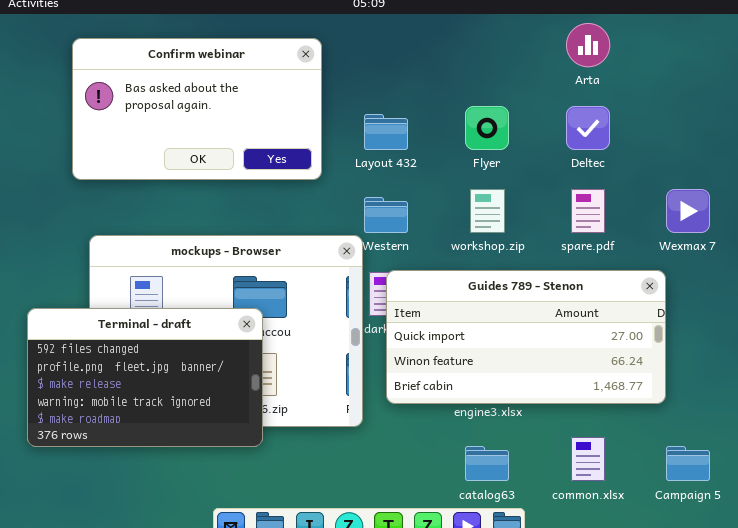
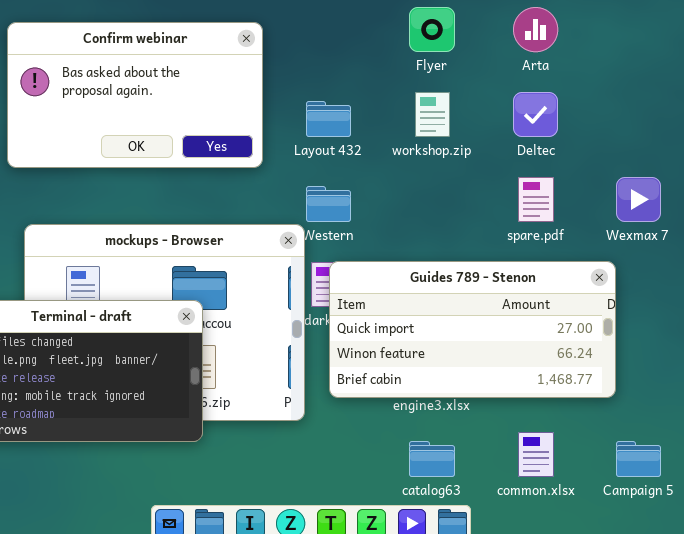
Flyer: [465,106,509,150] -> [409,7,455,52], moved
workshop.zip: [470,189,505,233] -> [415,92,450,137], moved

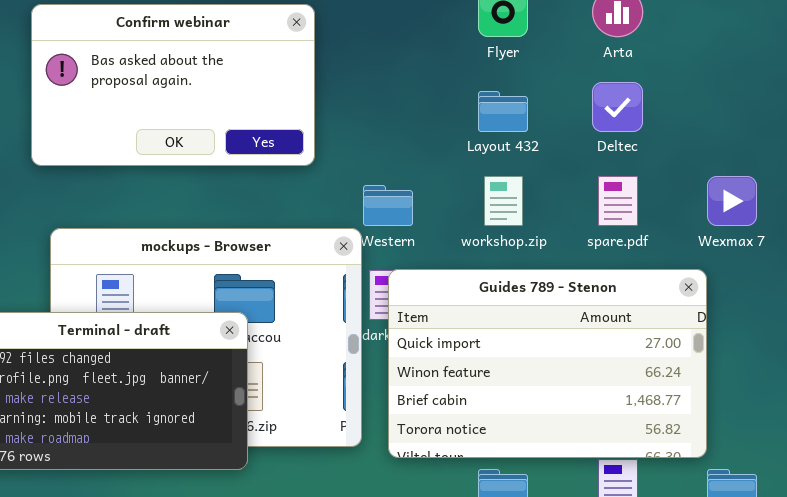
workshop.zip: [415,92,450,137] -> [484,176,523,226], moved
Layout 432: [306,101,351,137] -> [478,91,528,132], moved
Guides 789 - Stenon: [329,261,616,398] -> [388,269,707,458], resized

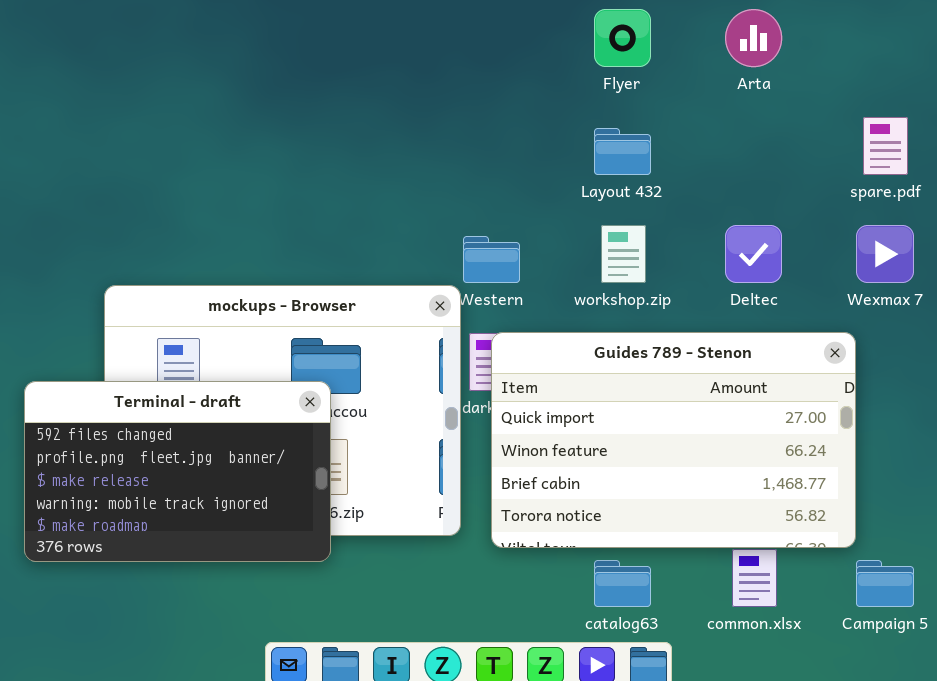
Confirm webinar: [31,4,315,166] -> none, closed
Deltec: [592,82,643,132] -> [725,225,782,283], moved
spare.pdf: [598,176,638,226] -> [863,117,908,175], moved

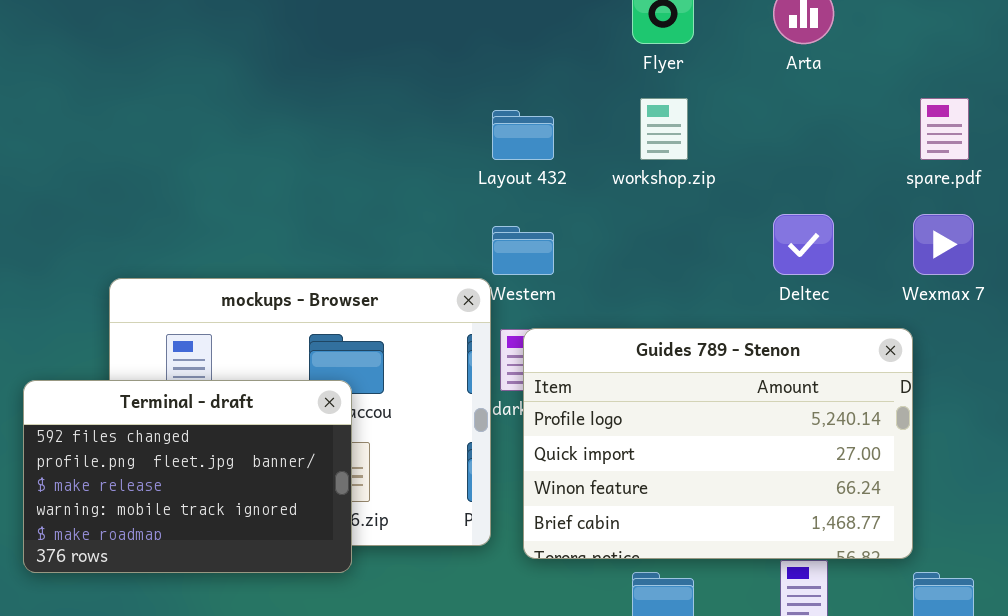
Layout 432: [594,128,651,175] -> [492,110,554,160], moved
workshop.zip: [601,225,646,283] -> [640,98,688,160], moved
Guides 789 - Stenon: [491,332,856,548] -> [523,328,913,559], scrolled up 1 row

